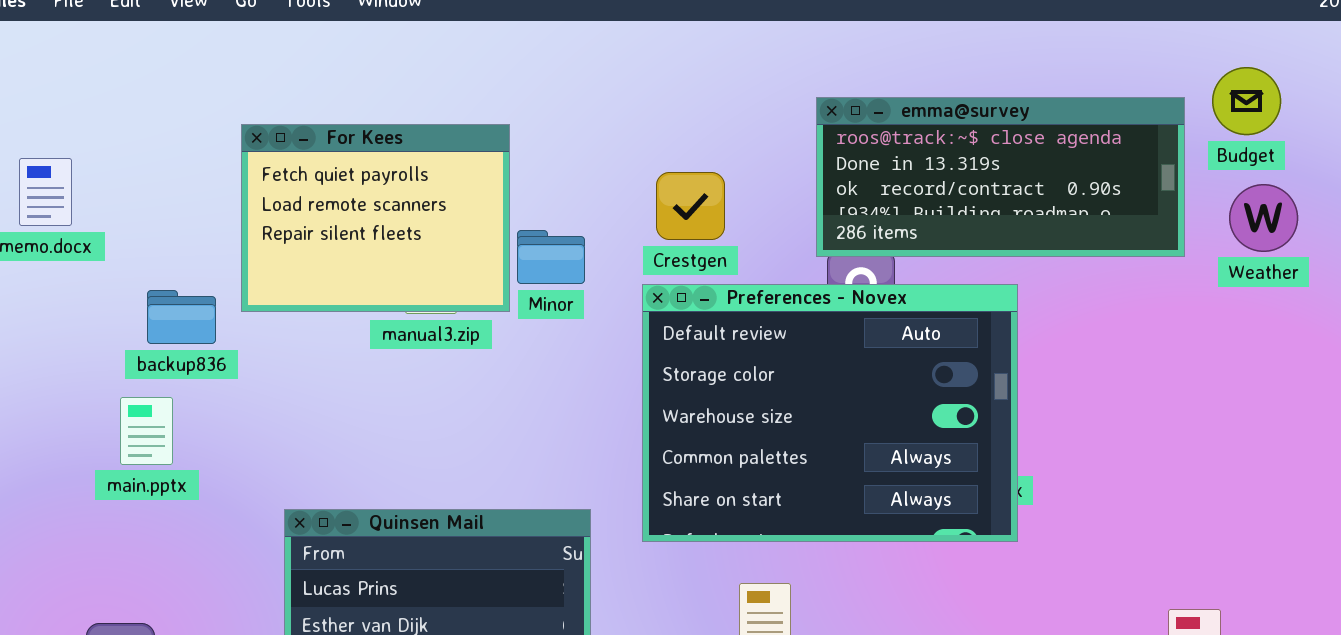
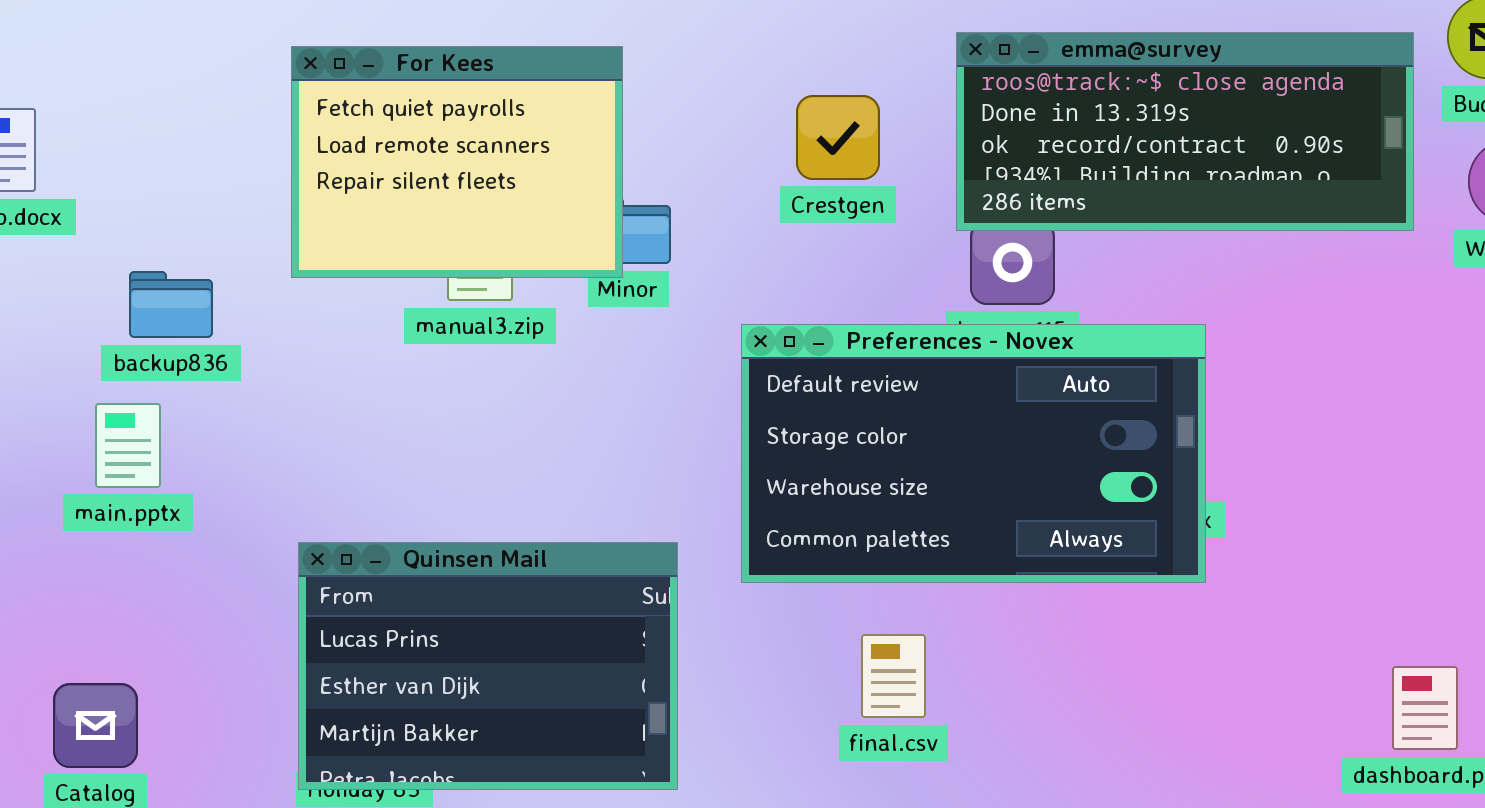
For Kees: [241,124,510,312] -> [291,46,623,278], moved
Crestgen: [656,172,725,240] -> [796,95,880,180], moved
Preferences - Novex: [642,284,1018,542] -> [741,324,1206,583], resized

